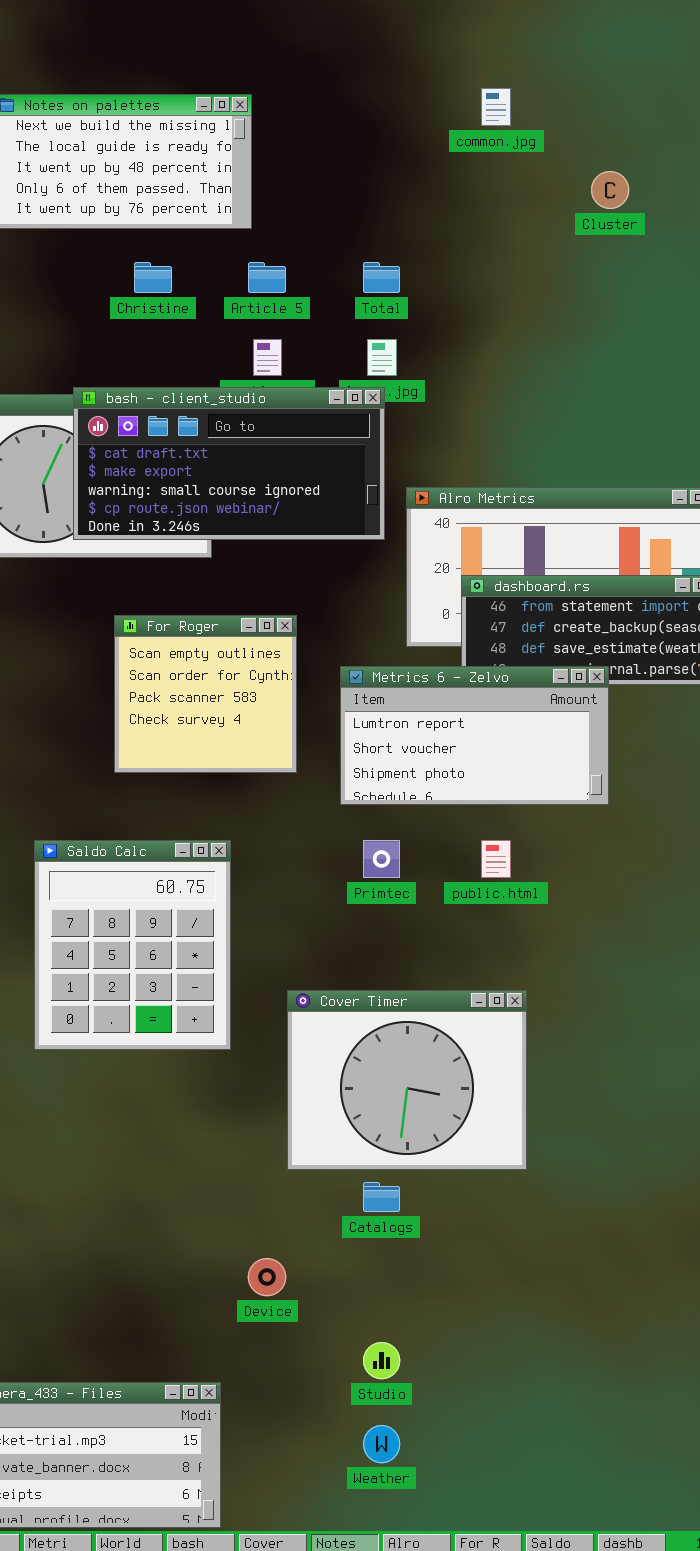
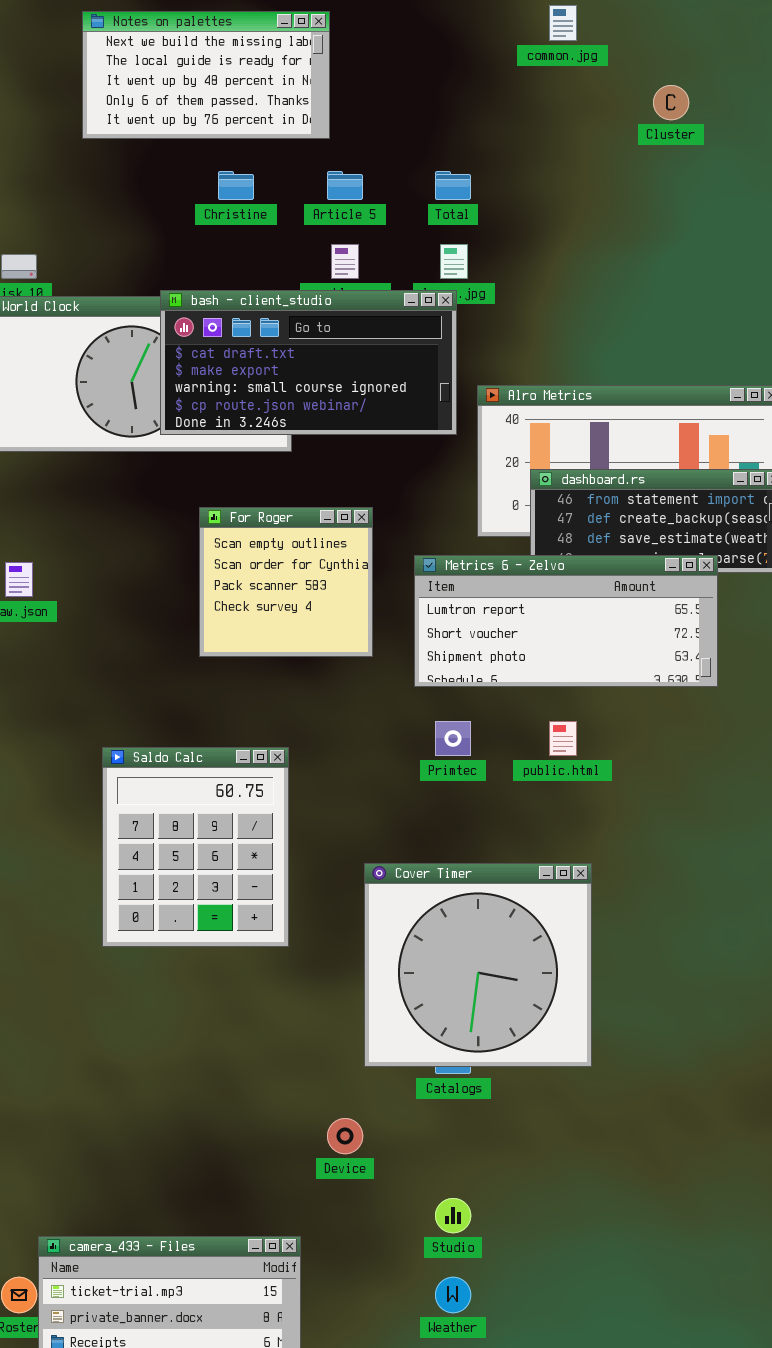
Metrics 6 - Zelvo: [340,666,609,805] -> [414,555,718,687], resized
Saldo Calc: [34,840,231,1050] -> [102,747,289,947], moved
Cover Timer: [287,990,527,1170] -> [364,863,592,1067], resized

